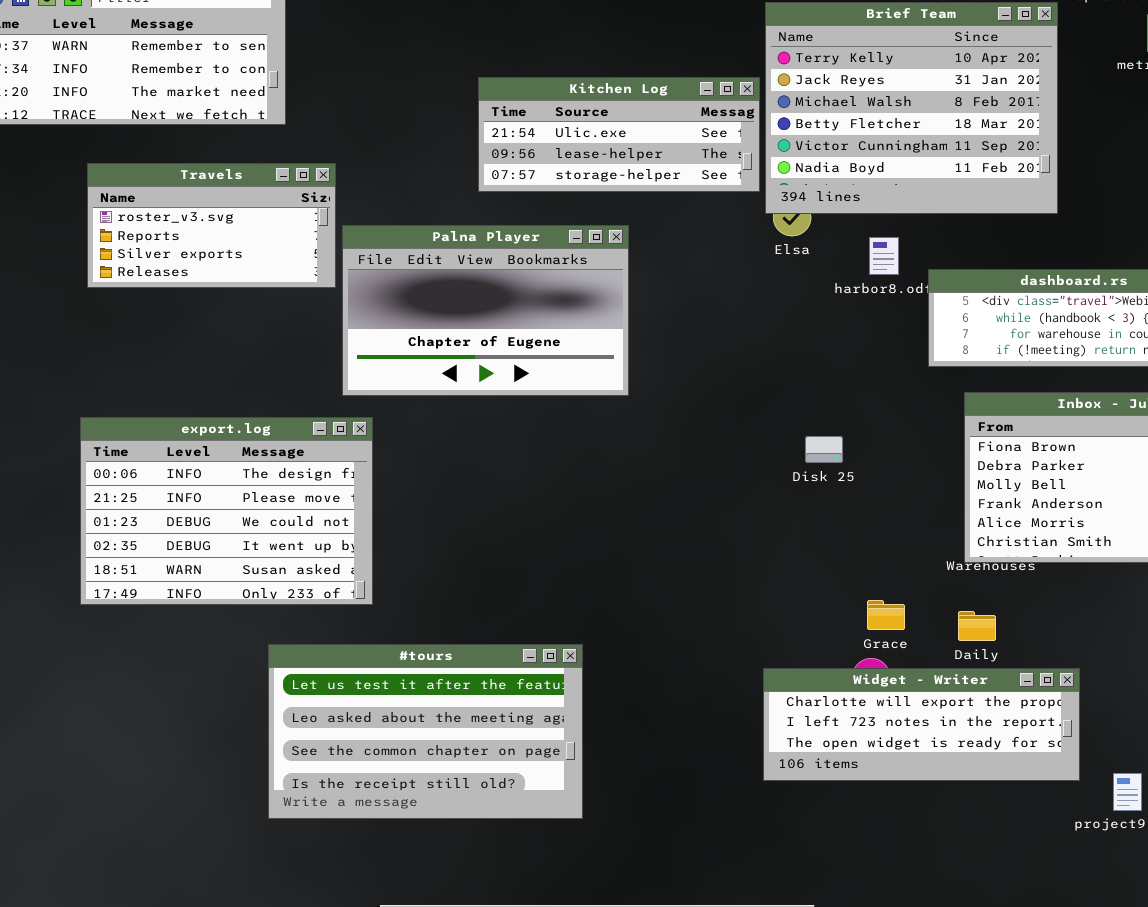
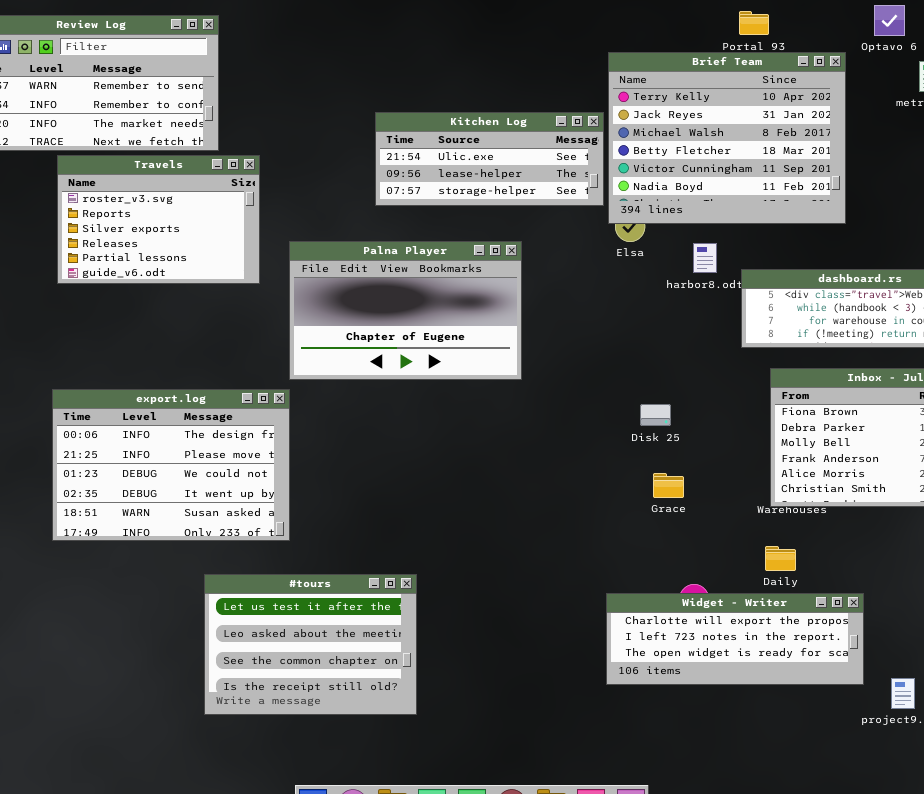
Travels: [87,163,336,288] -> [57,155,260,284], resized
Palna Player: [342,225,629,396] -> [289,241,522,380], moved
Grace: [867,600,905,630] -> [653,473,684,498], moved
#tours: [268,644,583,819] -> [204,574,417,715], resized

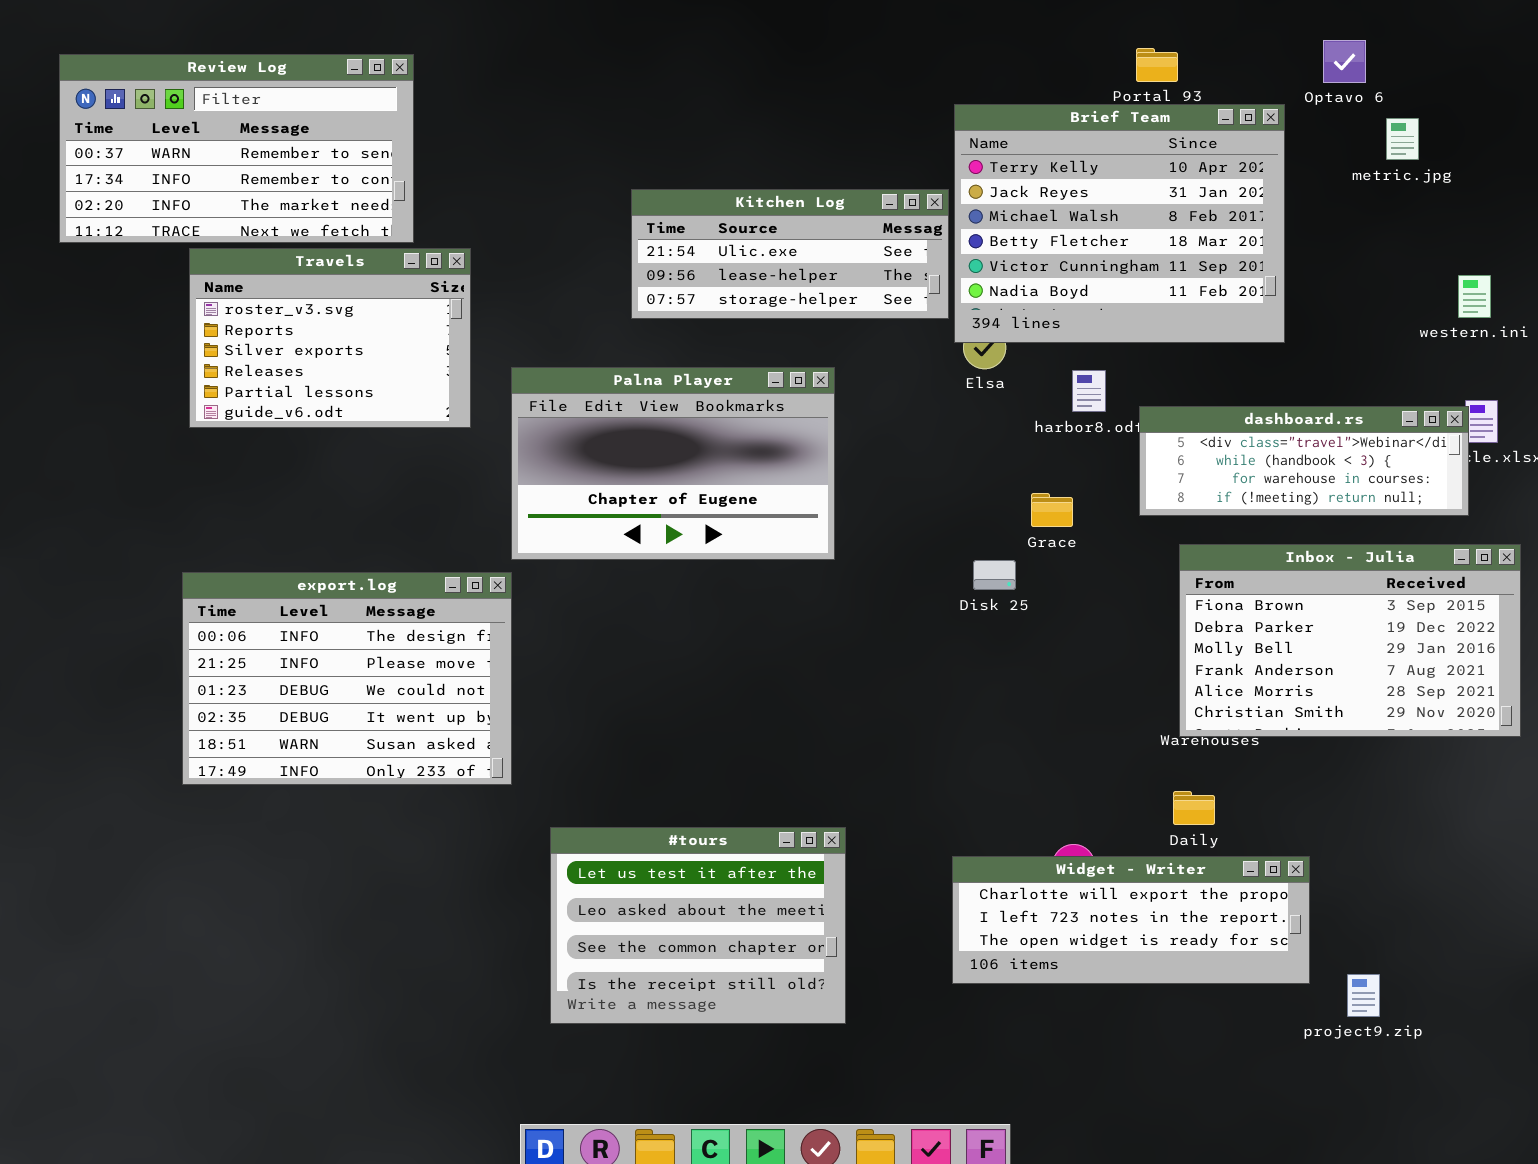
Disk 25: [640,404,671,426] -> [973,560,1016,590], moved
Grace: [653,473,684,498] -> [1031,493,1073,527], moved
#tours: [204,574,417,715] -> [550,827,846,1024], moved

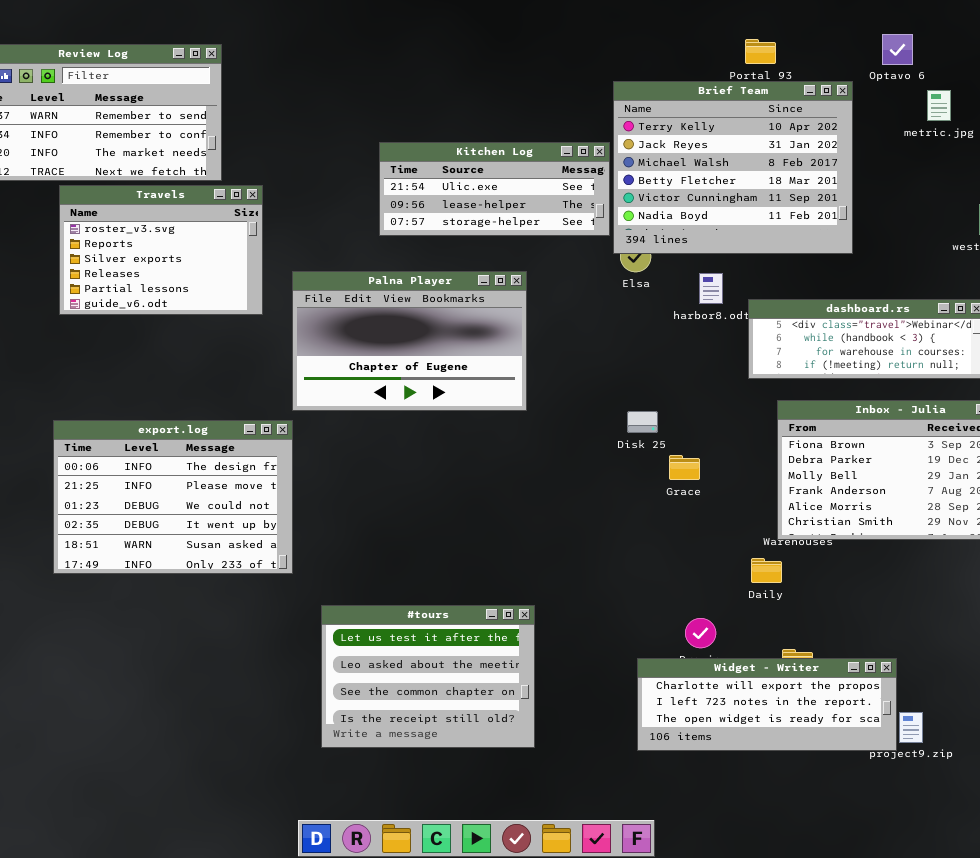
Grace: [1031,493,1073,527] -> [669,455,700,480], moved
Daily: [1173,791,1215,825] -> [751,558,782,583], moved
Widget - Writer: [952,856,1310,984] -> [637,658,897,751], moved

